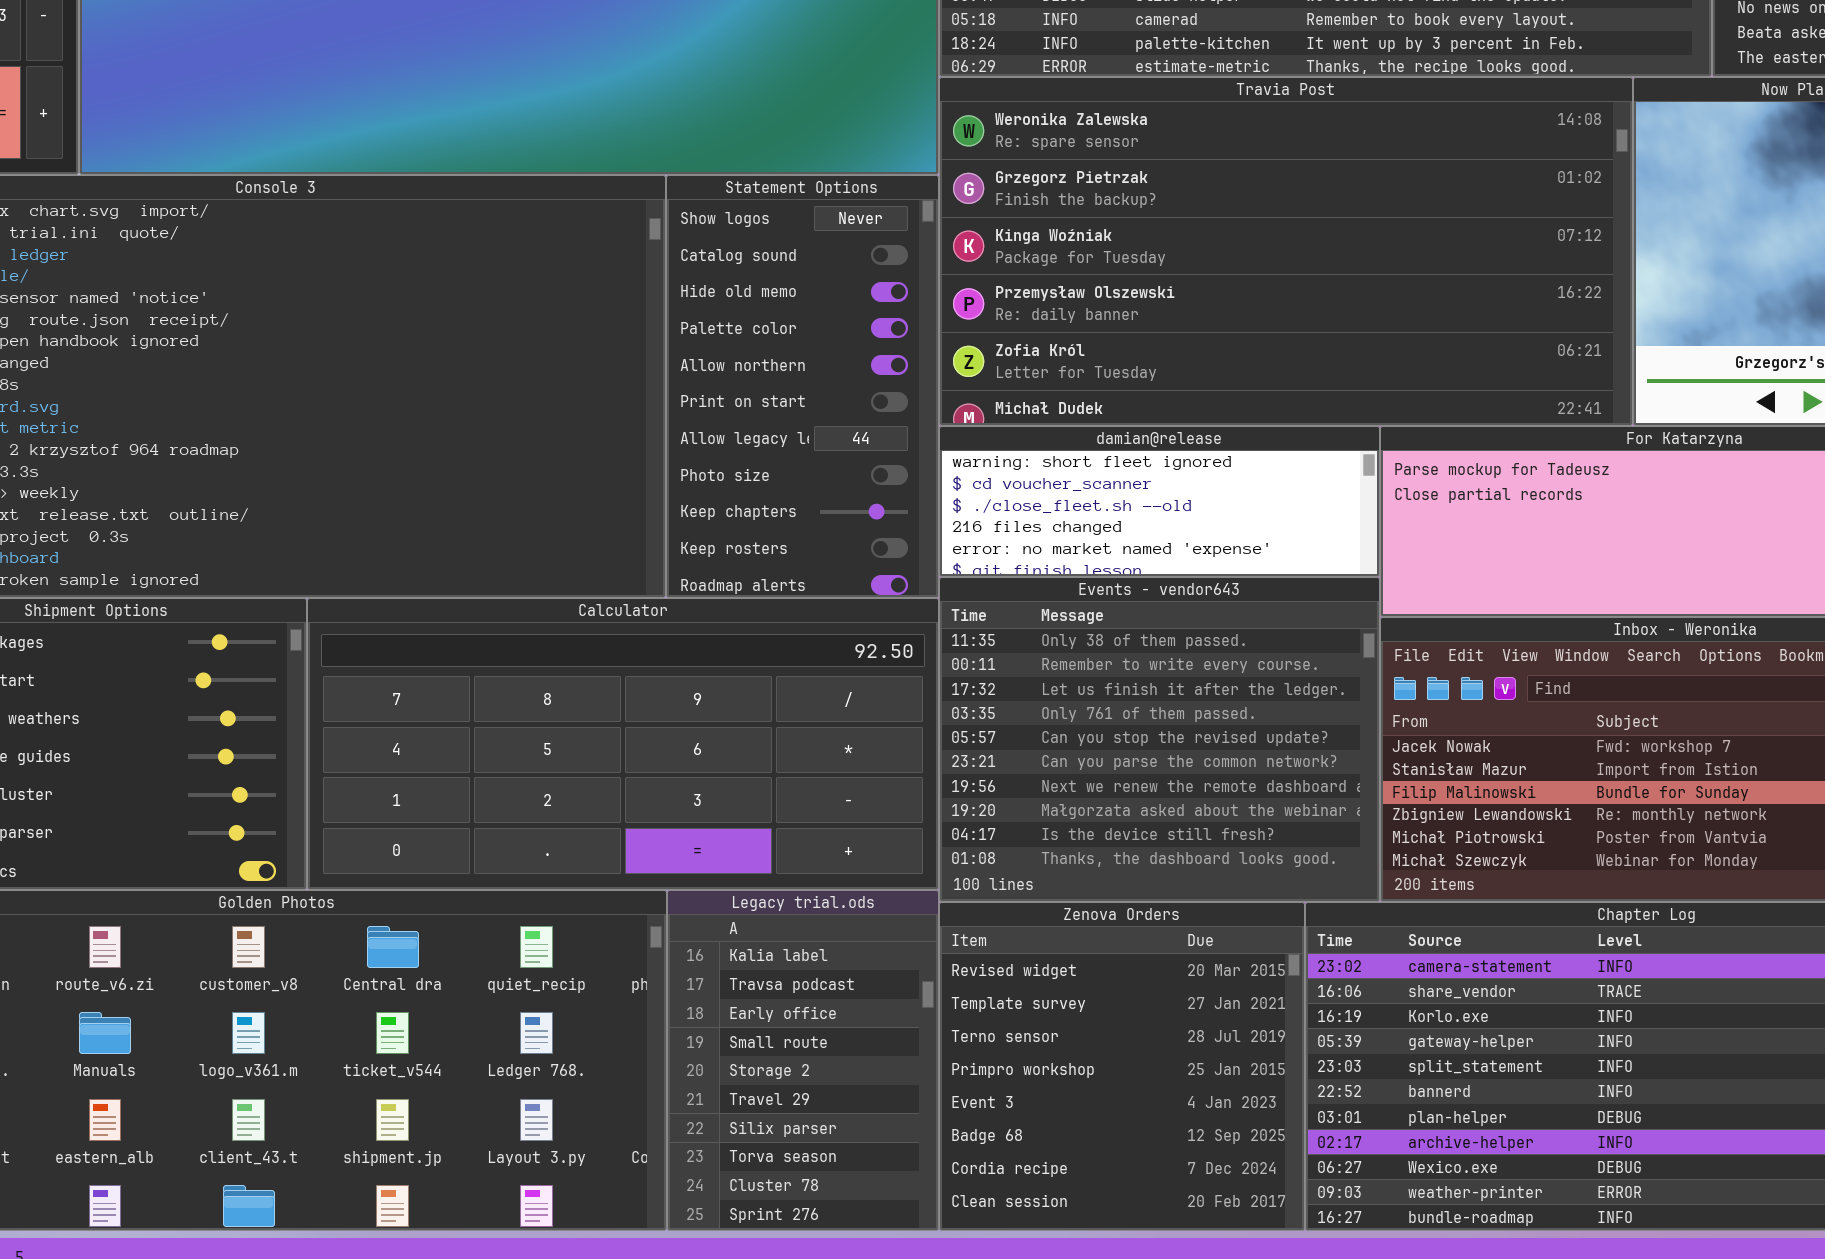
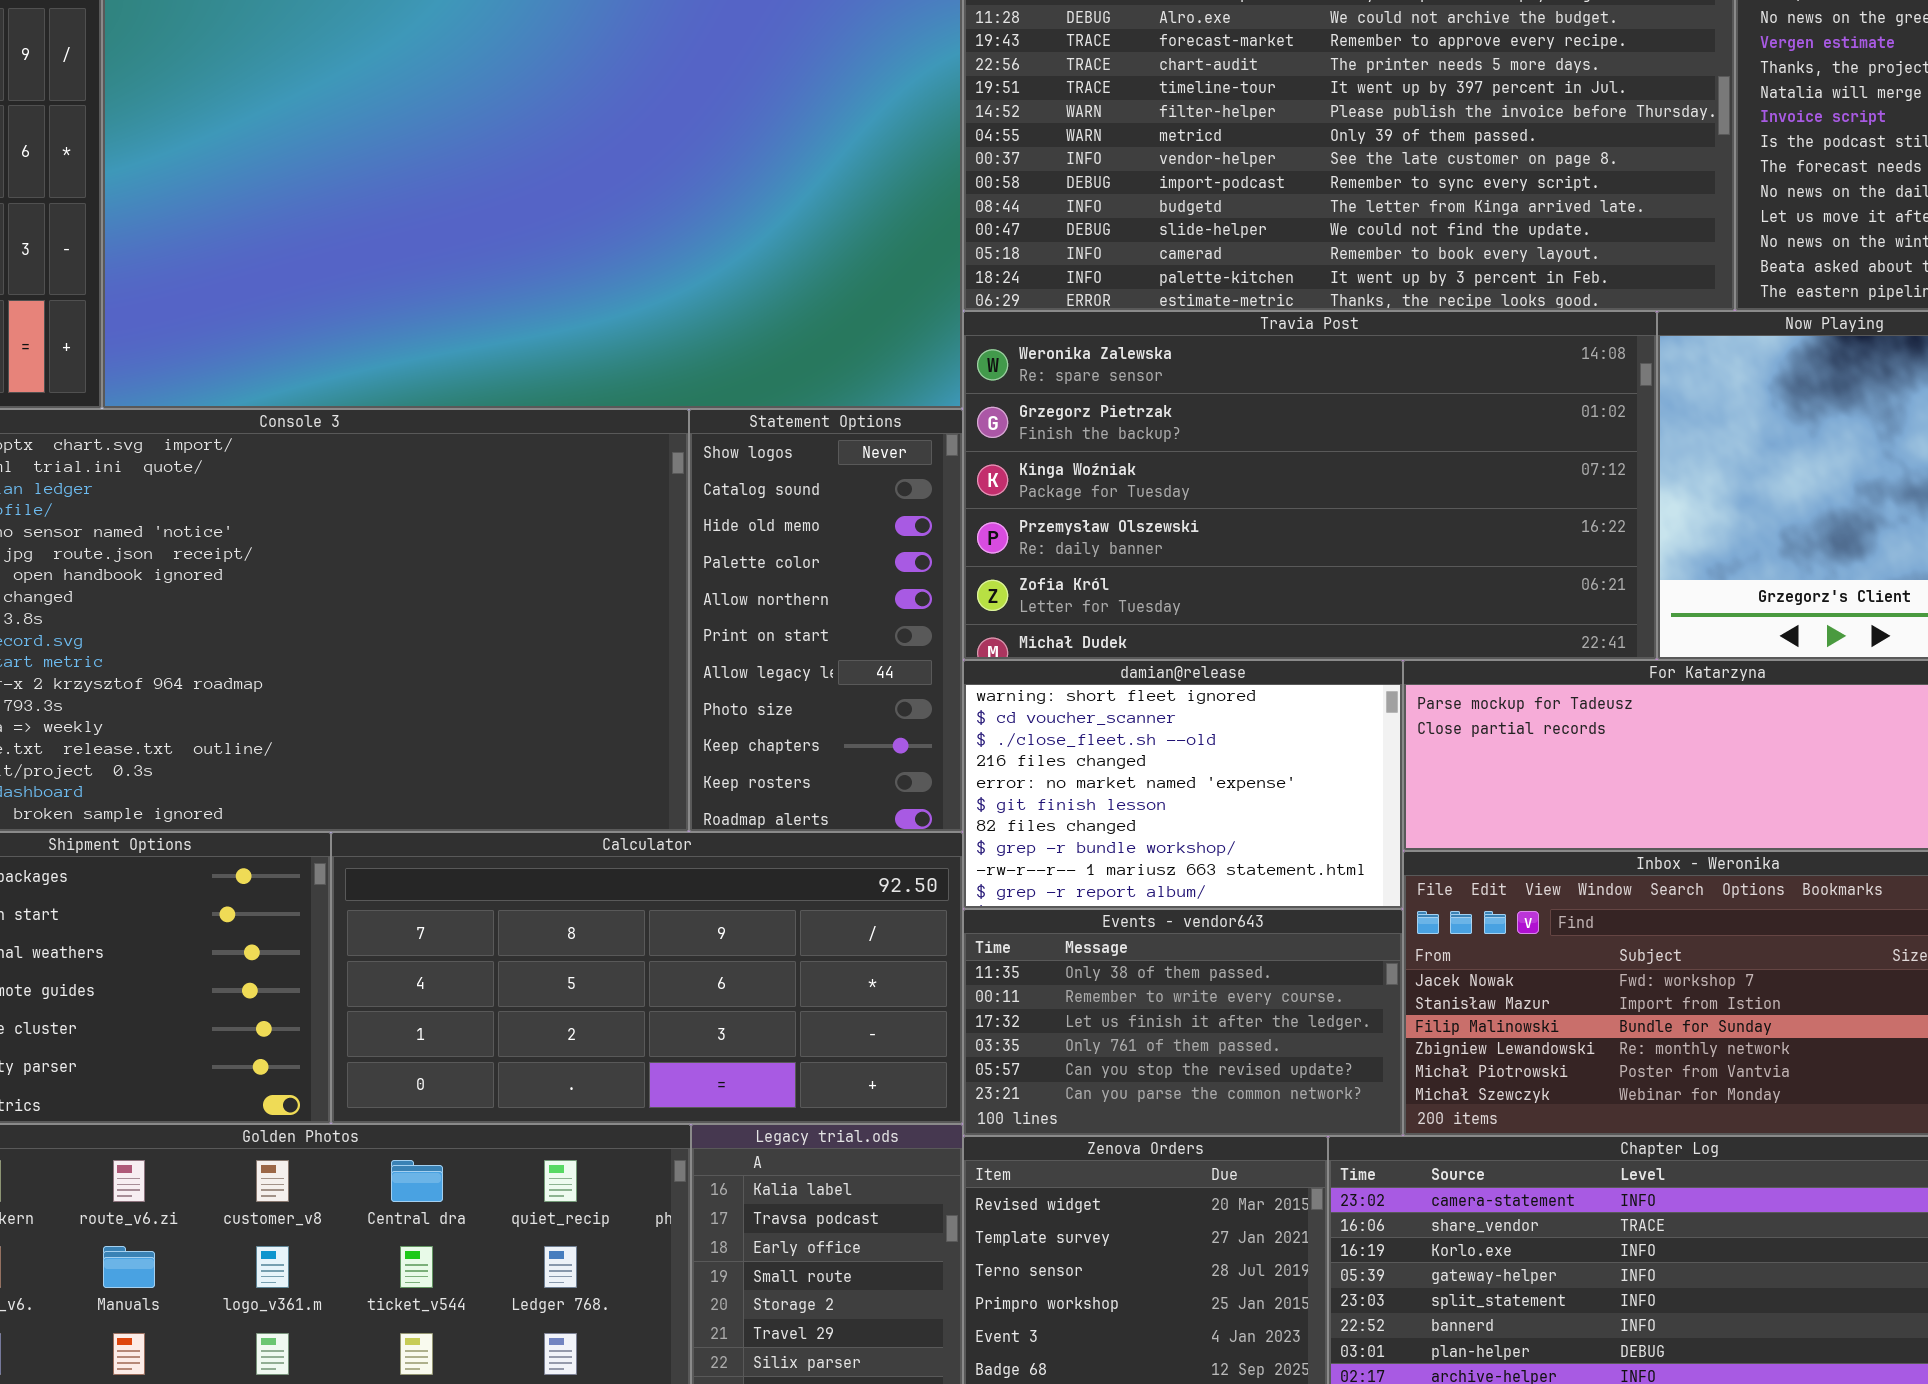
damian@release: [939,426,1380,577] -> [963,660,1403,909], resized
Events - vendor643: [939,577,1380,902] -> [963,909,1403,1136], resized

